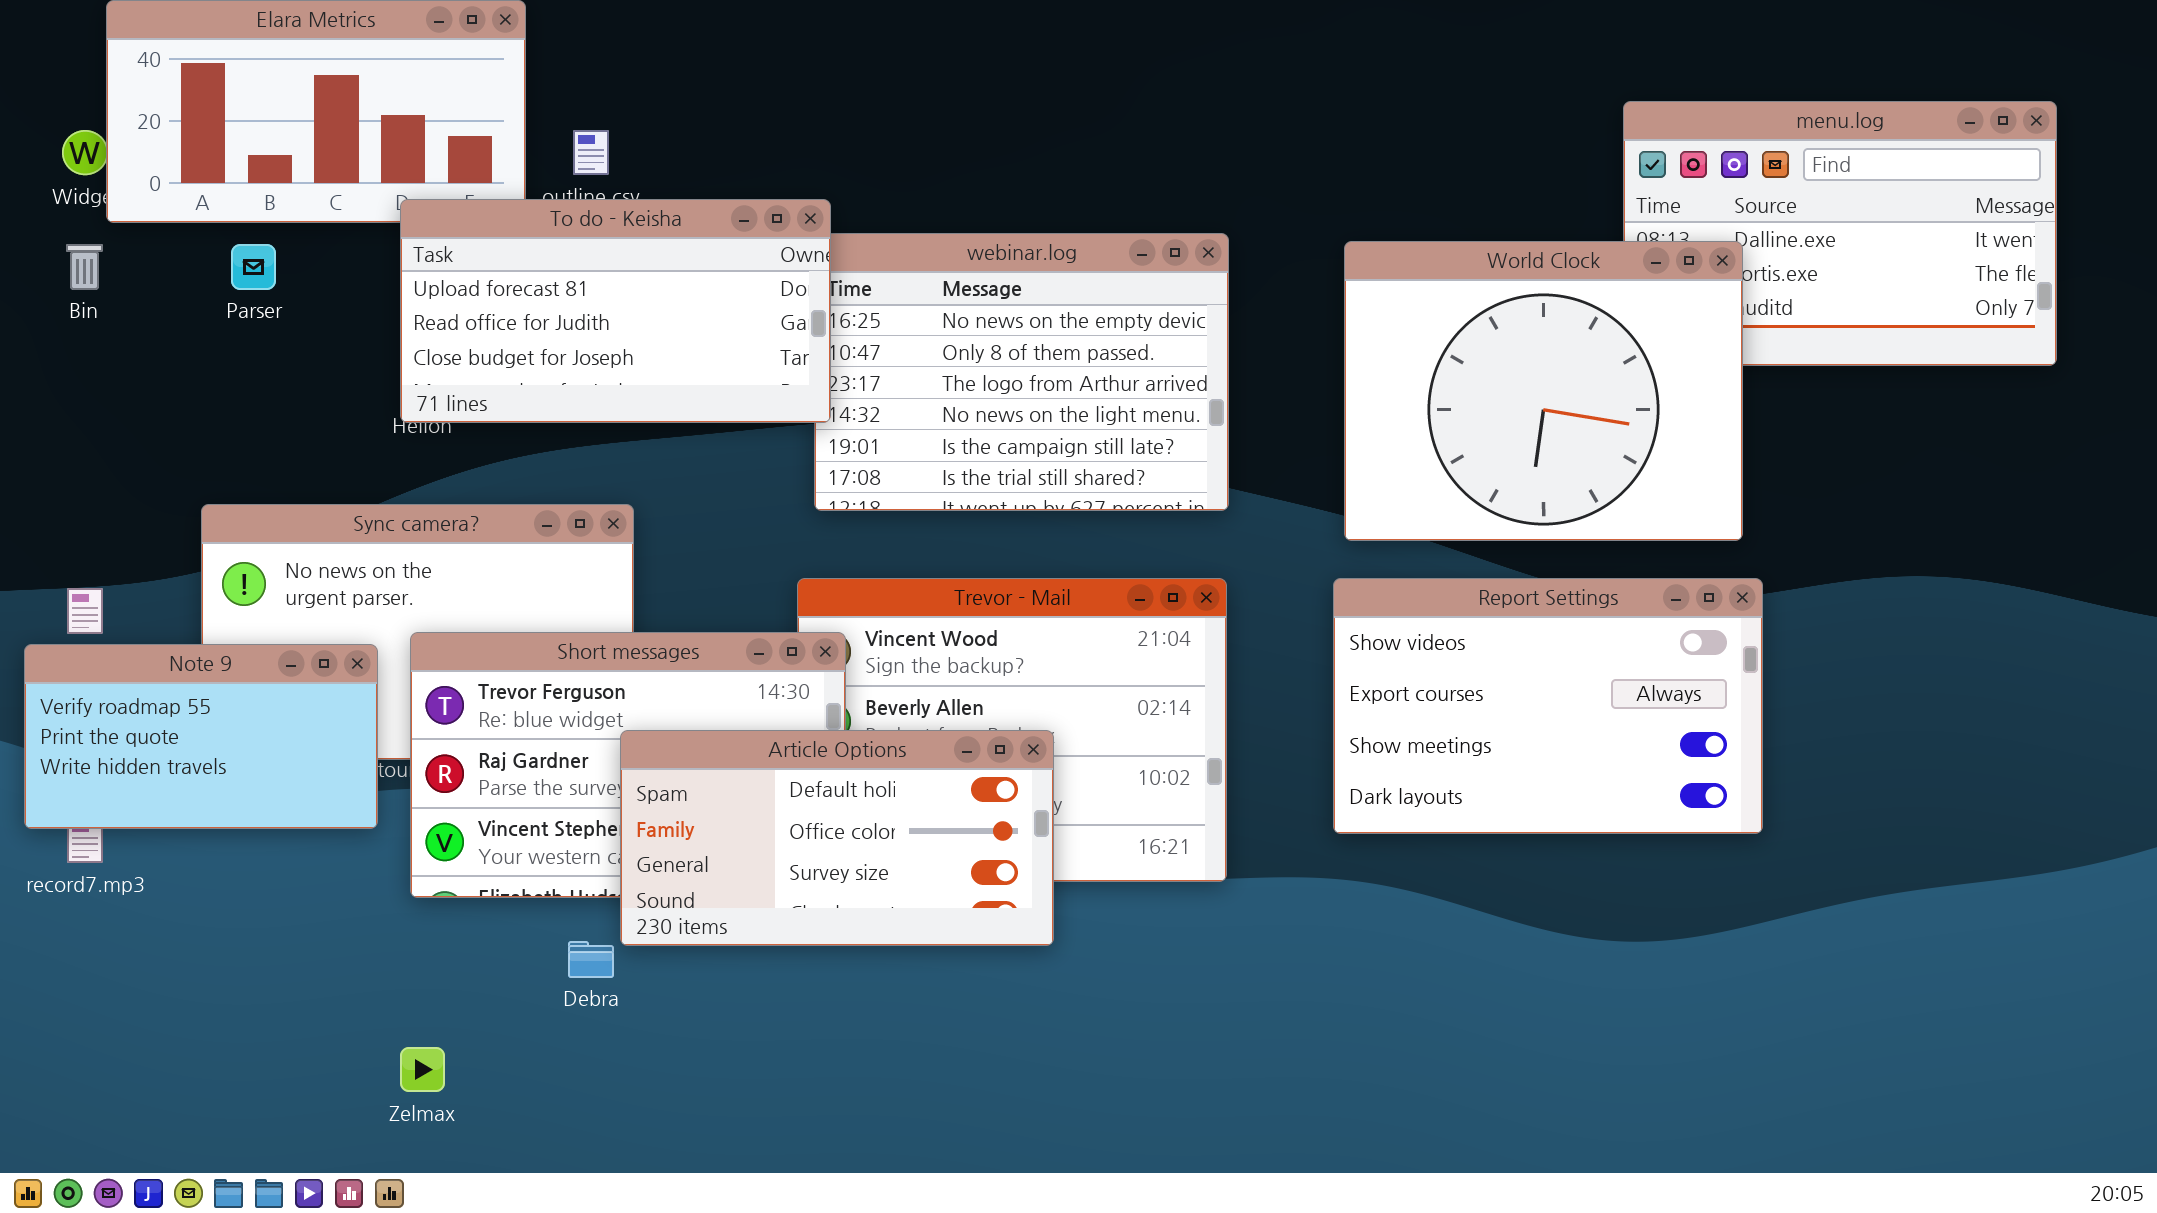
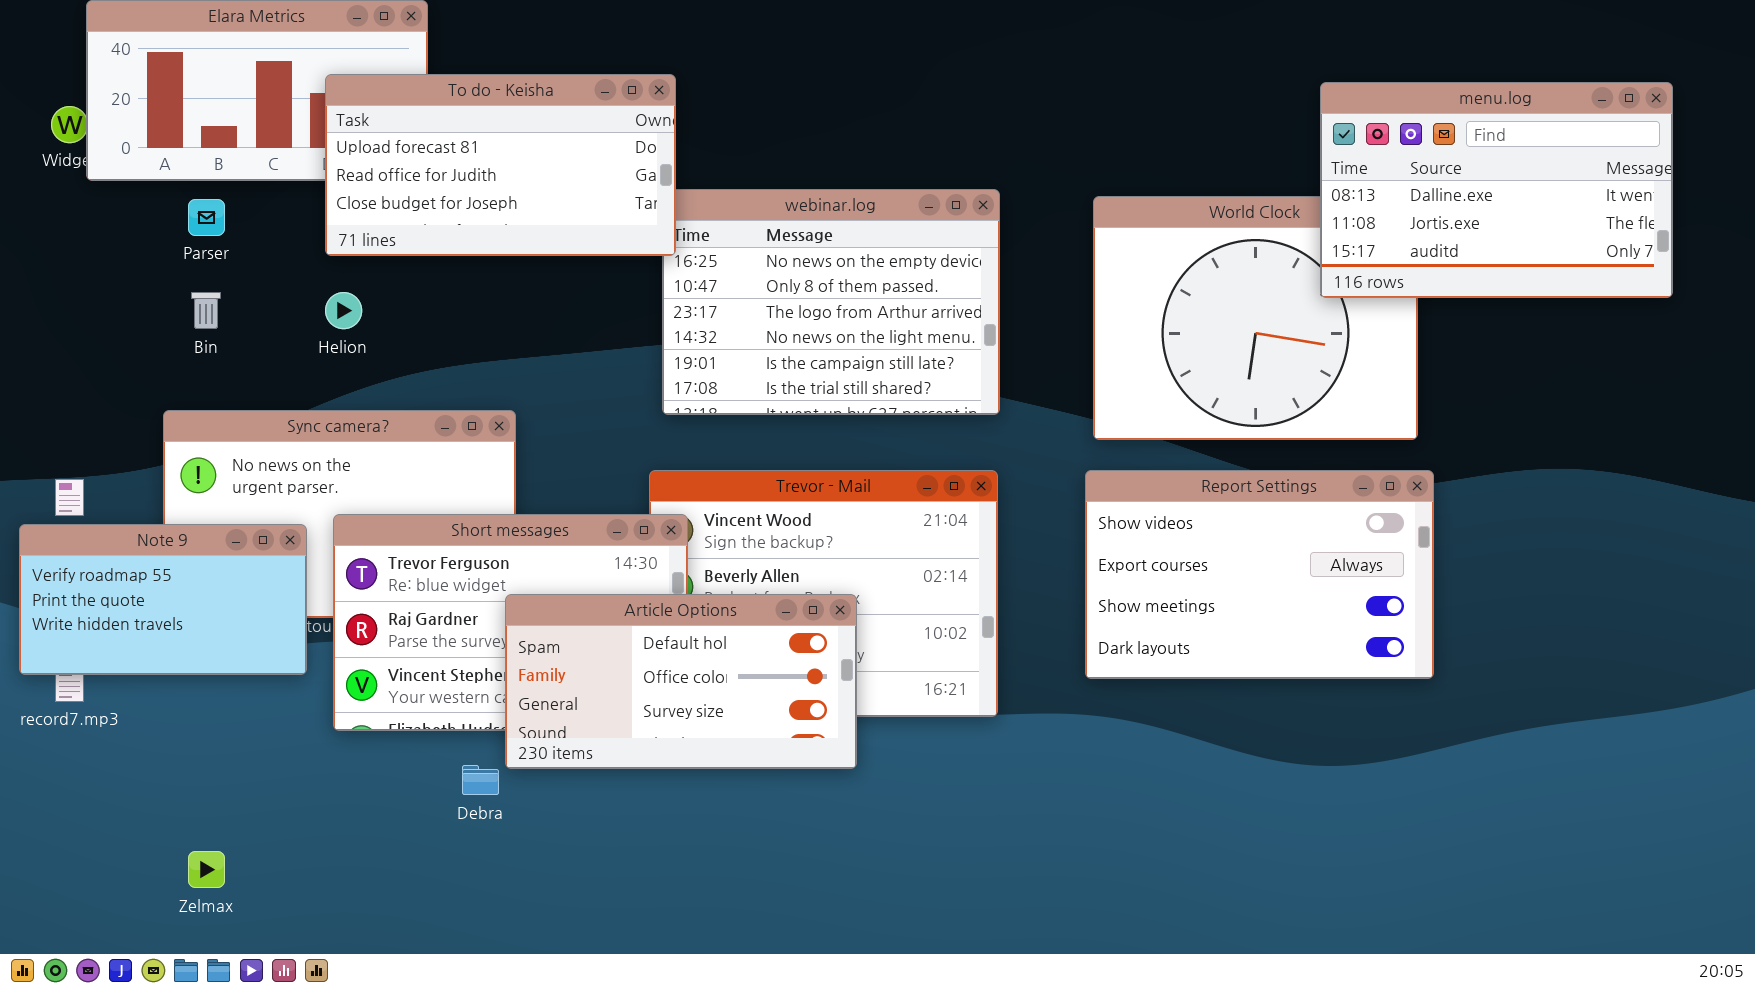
menu.log: [1623,101,2057,366] -> [1320,82,1673,298], raised
To do - Keisha: [400,199,831,423] -> [325,74,676,256], moved
Bin: [66,244,103,290] -> [191,292,221,329], moved
Zelmax: [400,1047,445,1092] -> [188,851,225,888], moved

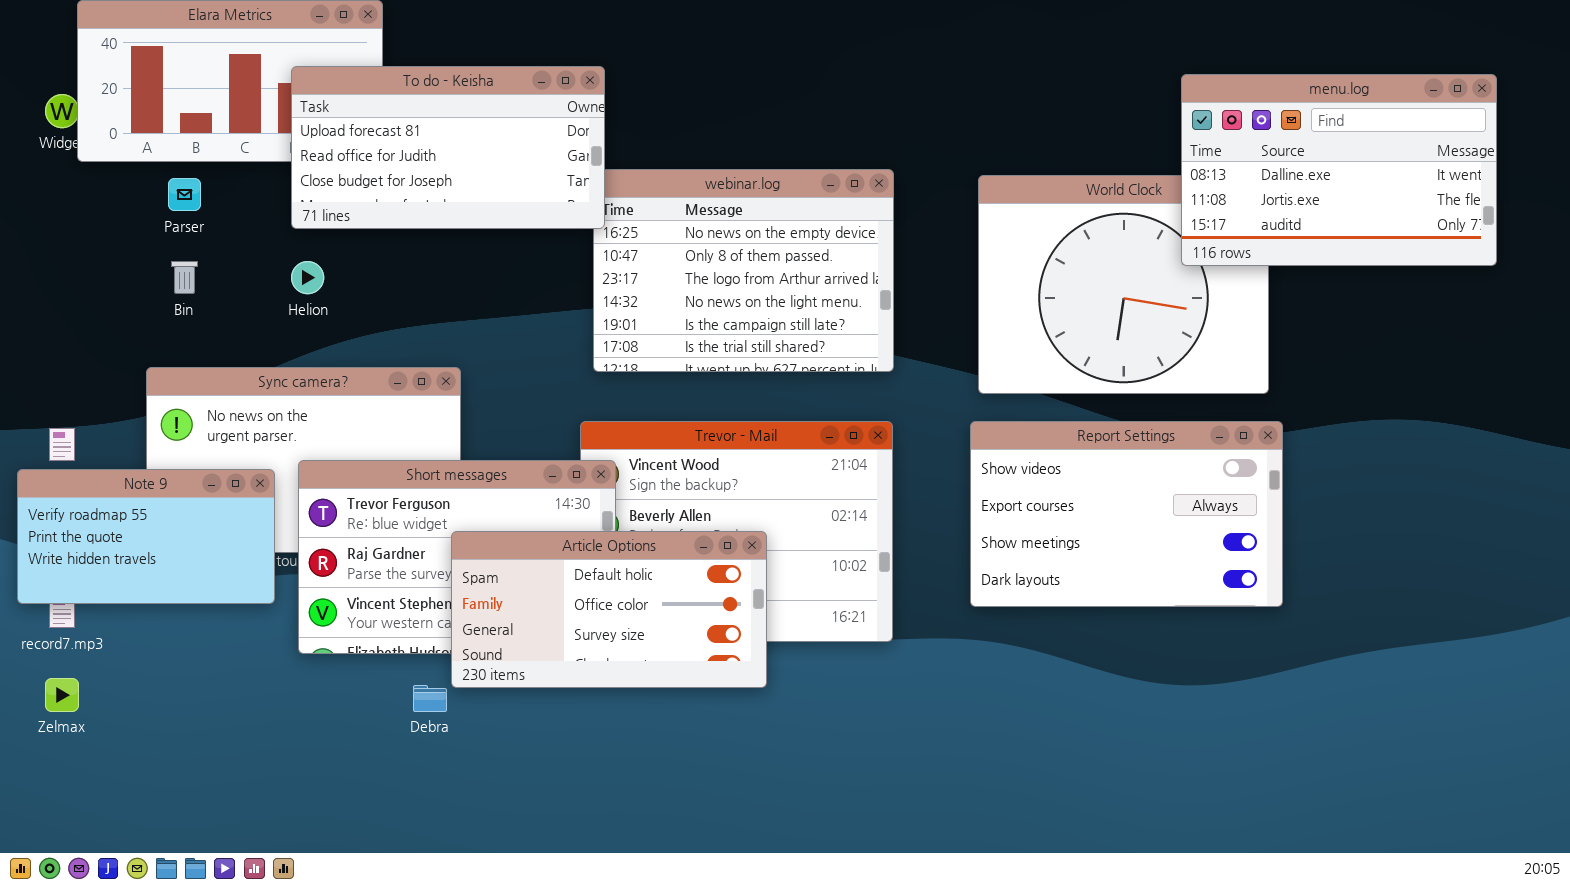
Zelmax: [188,851,225,888] -> [45,678,79,712], moved

